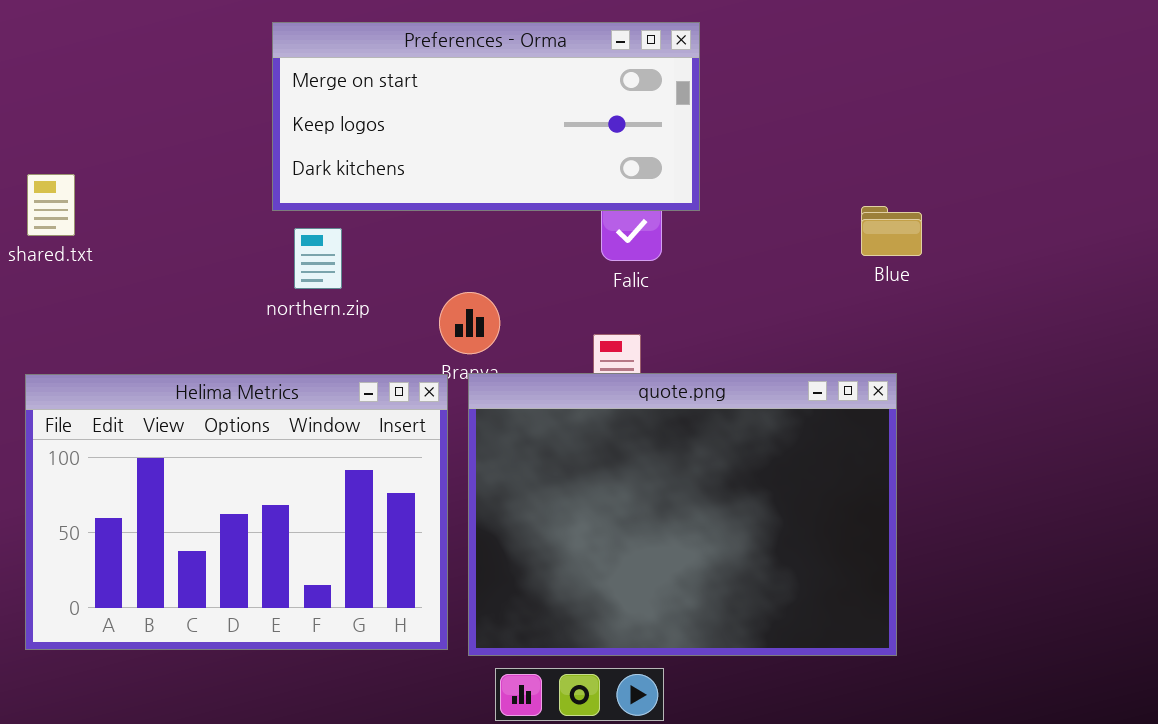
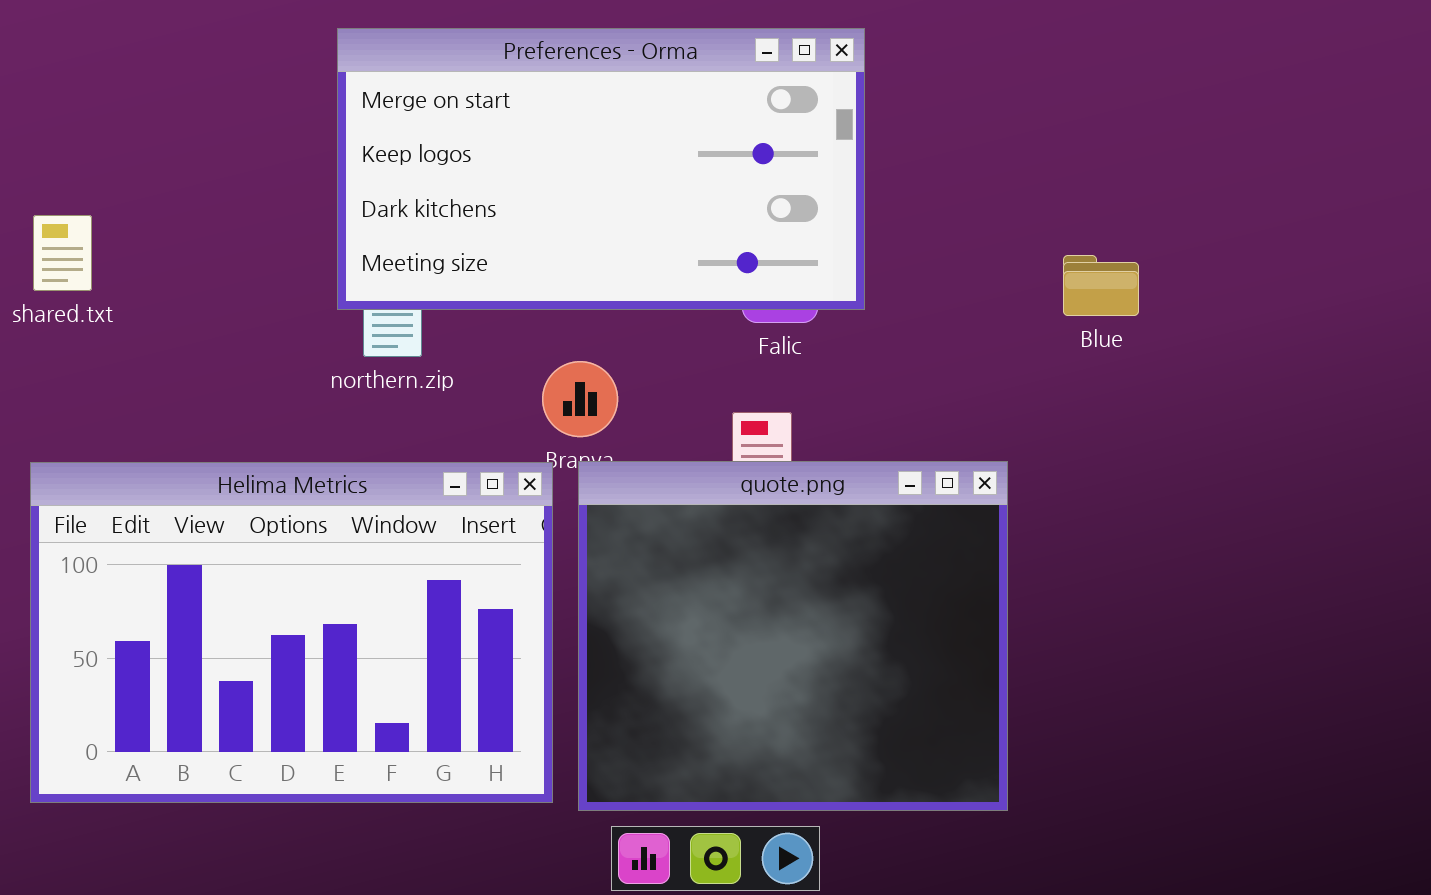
Preferences - Orma: [272,22,700,211] -> [337,28,865,310], resized
quote.png: [468,373,897,656] -> [578,461,1008,811], resized

